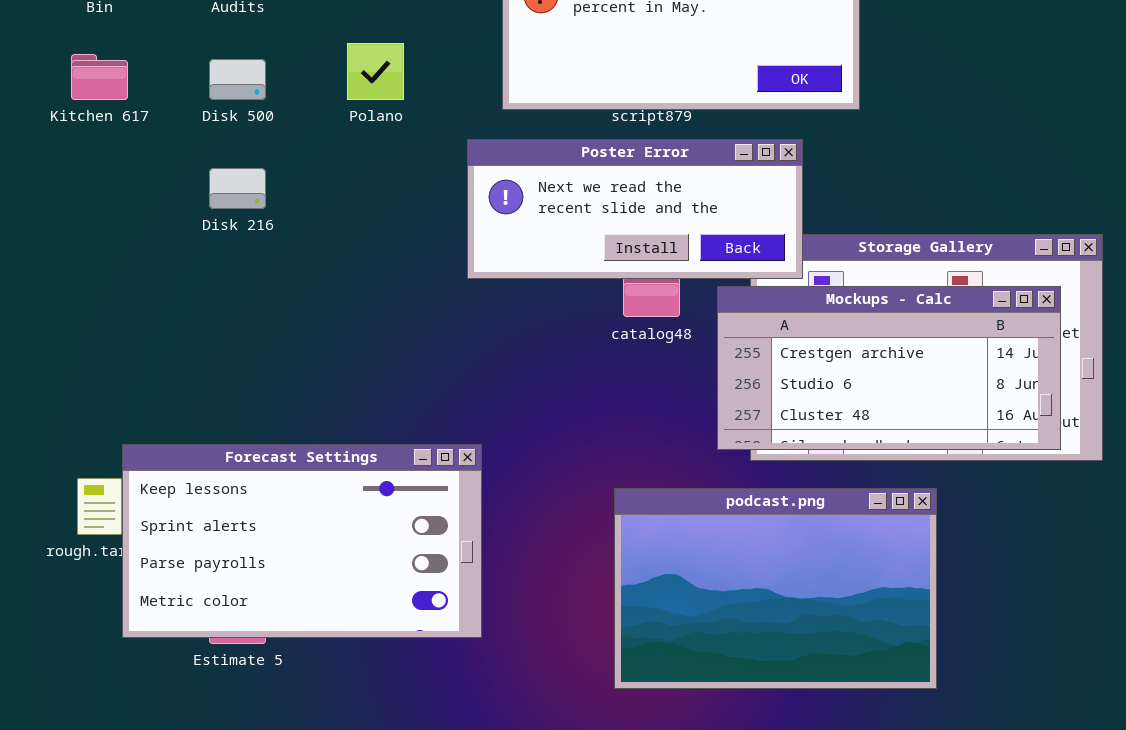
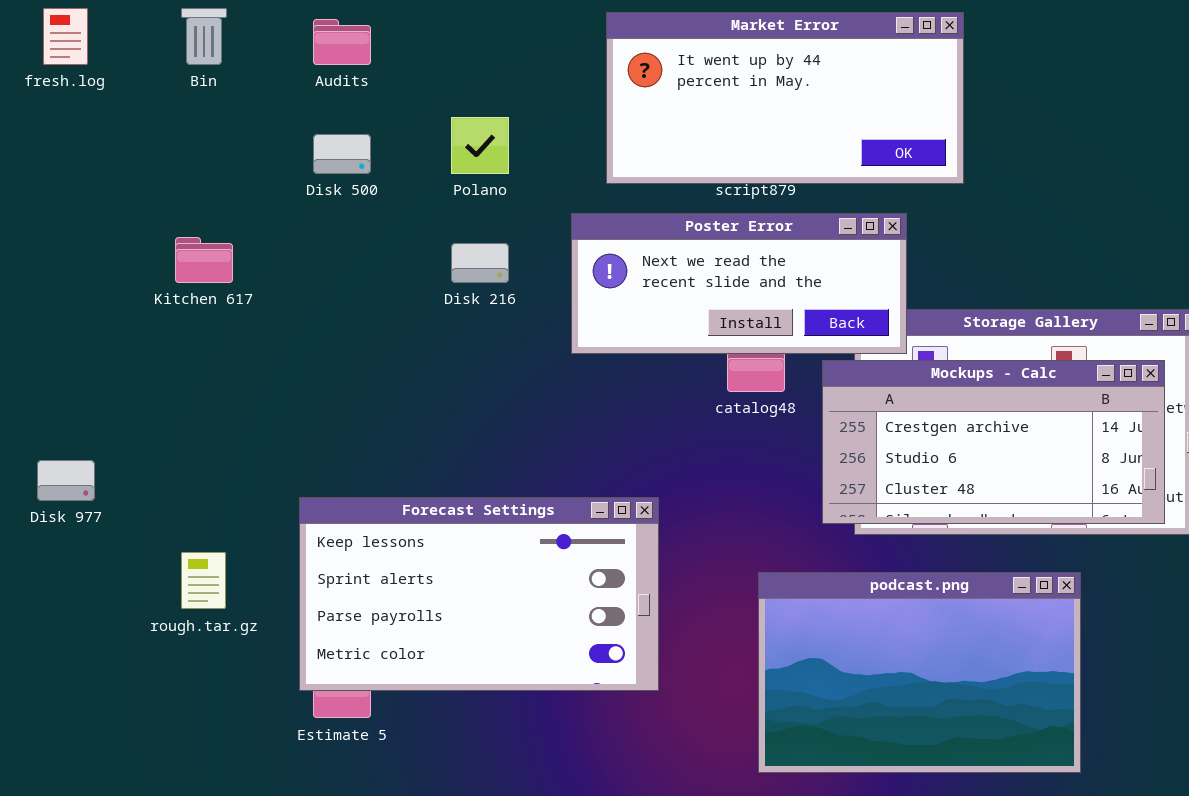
Kitchen 617: [71,54,128,100] -> [175,237,233,283], moved
Disk 216: [209,168,266,209] -> [451,243,509,283], moved
Forecast Settings: [122,444,482,638] -> [299,497,659,691], moved
podcast.png: [614,488,937,689] -> [758,572,1081,773], moved

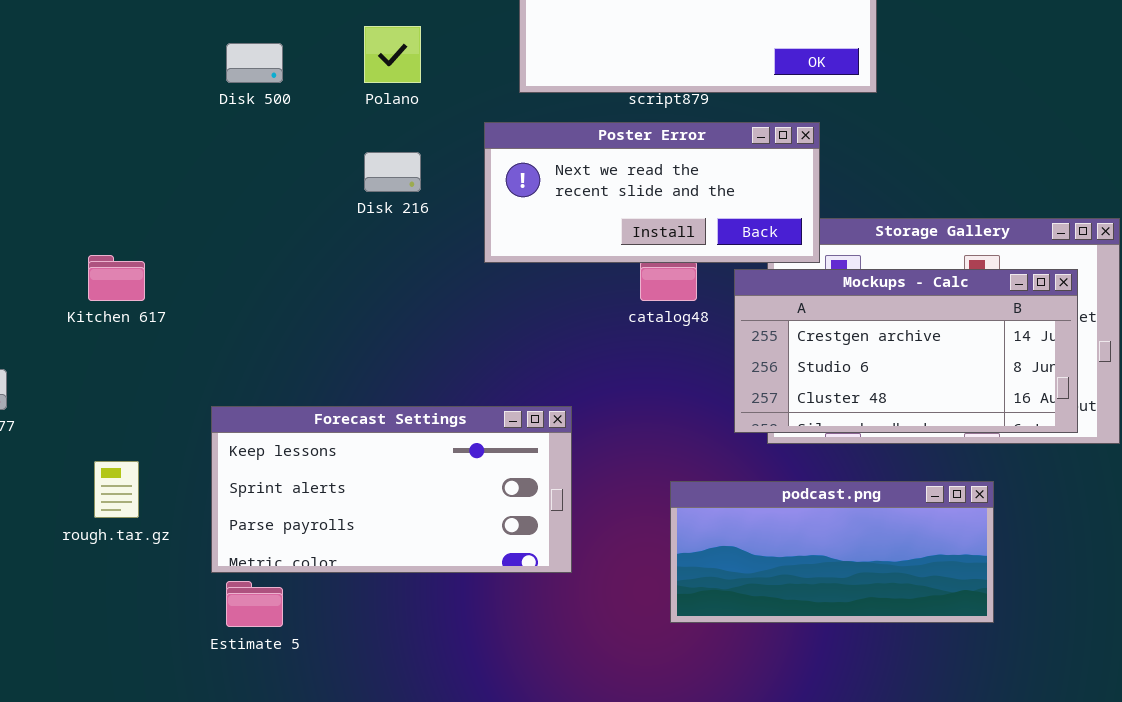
Kitchen 617: [175,237,233,283] -> [88,255,145,301], moved
Forecast Settings: [299,497,659,691] -> [211,406,572,573], resized
podcast.png: [758,572,1081,773] -> [670,481,994,623], resized

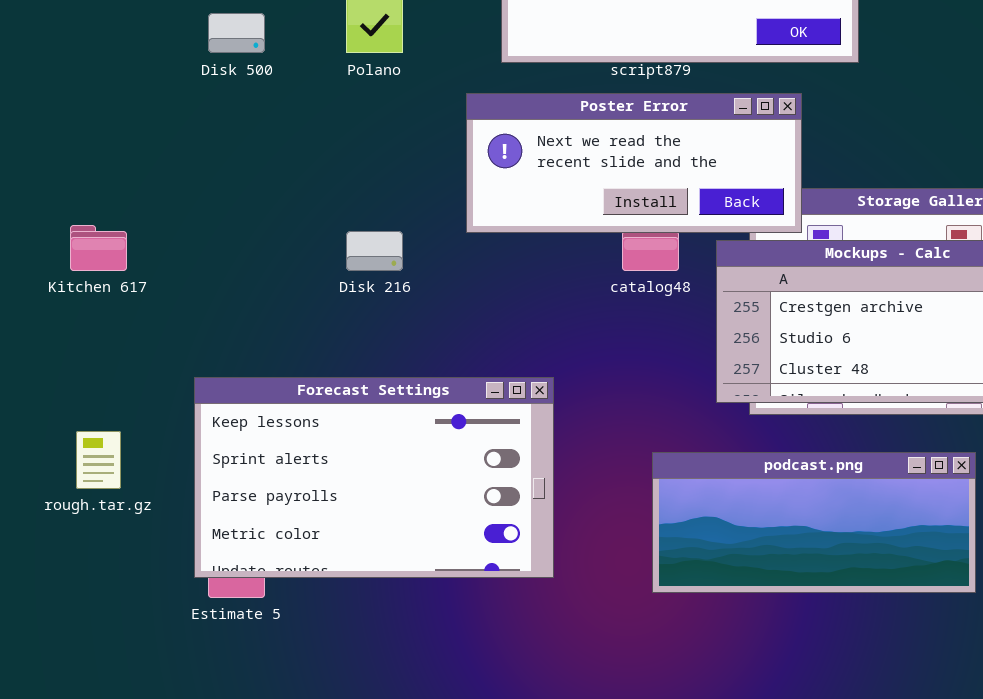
Disk 216: [364,152,421,192] -> [346,231,403,271], moved
Forecast Settings: [211,406,572,573] -> [194,377,554,578], resized

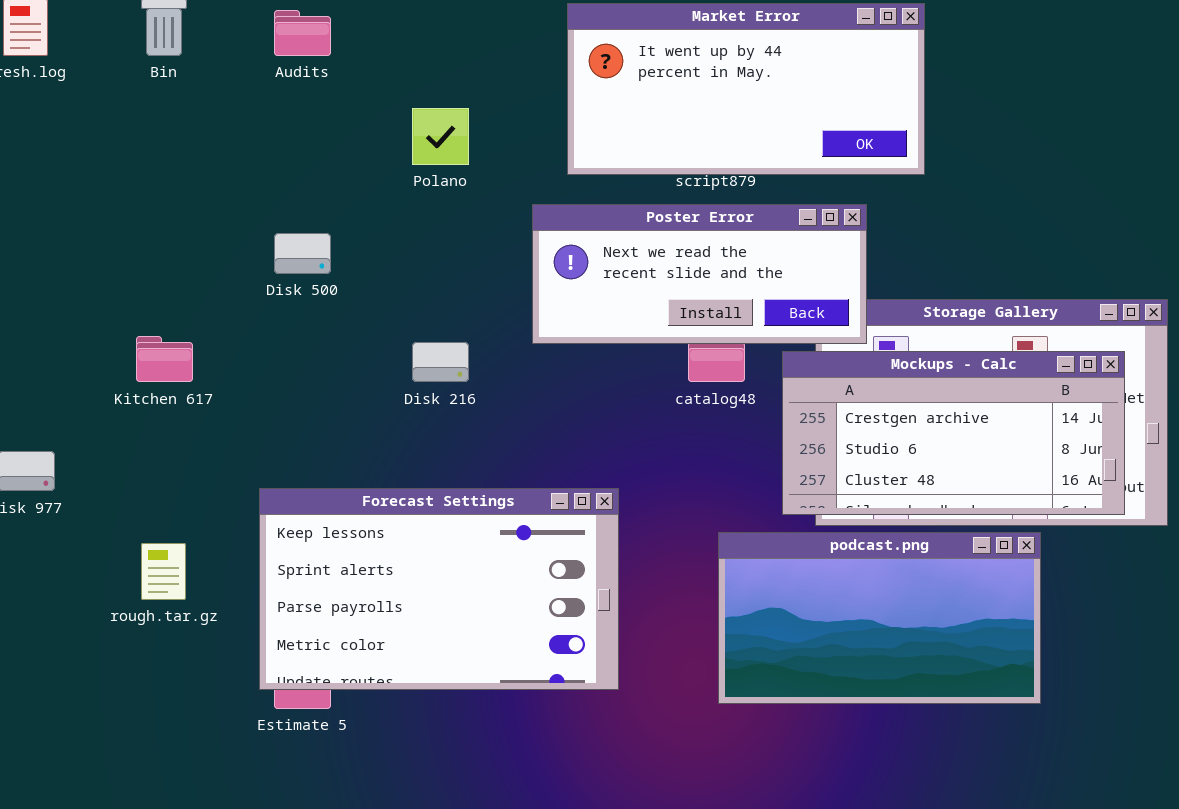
Disk 500: [208,13,265,53] -> [274,233,331,274], moved
podcast.png: [652,452,976,593] -> [718,532,1041,704], resized

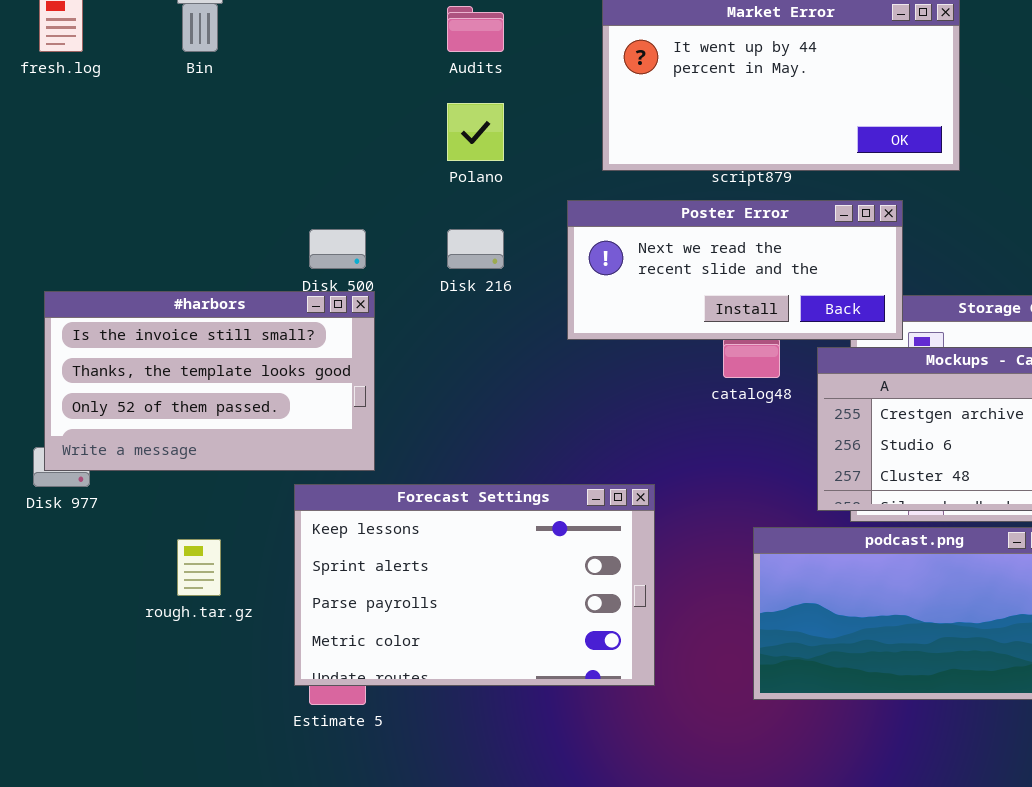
Audits: [274,10,331,56] -> [447,6,504,52], moved
#harbors: none -> [44,291,375,471], opened
Disk 216: [412,342,469,382] -> [447,229,504,269], moved

